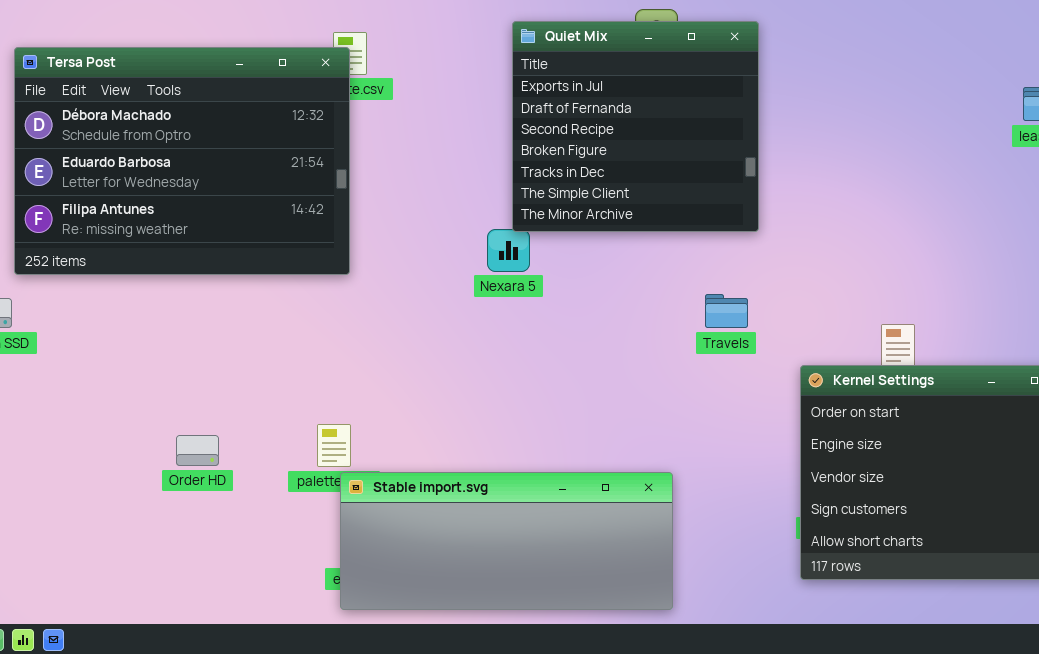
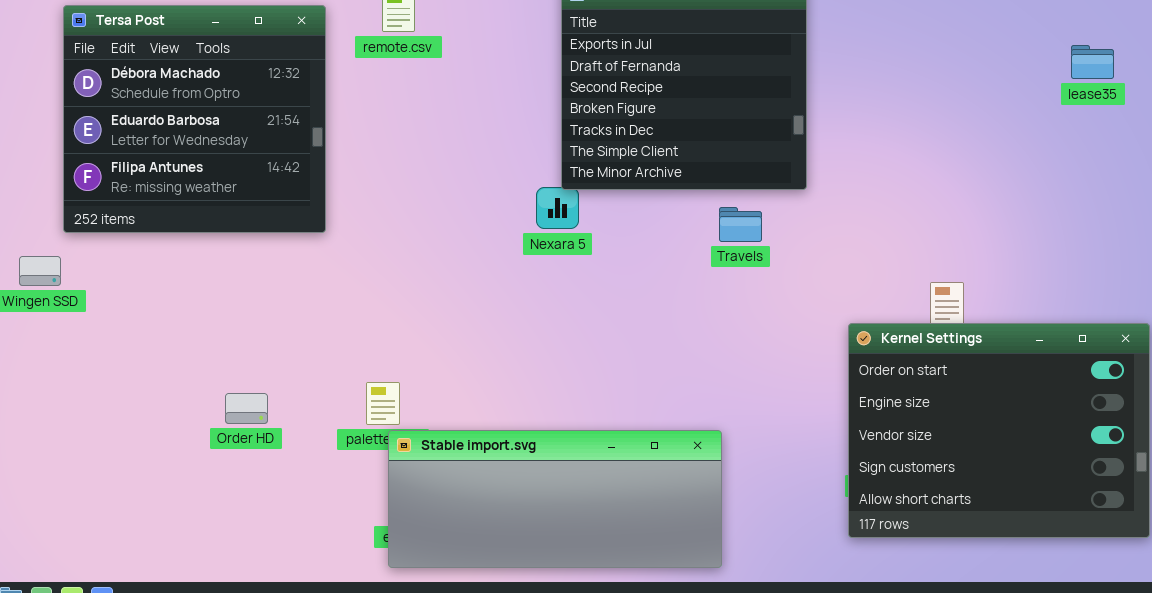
Tersa Post: [14,47,350,275] -> [63,5,326,233], resized
Travels: [705,294,748,328] -> [719,207,762,242], moved

